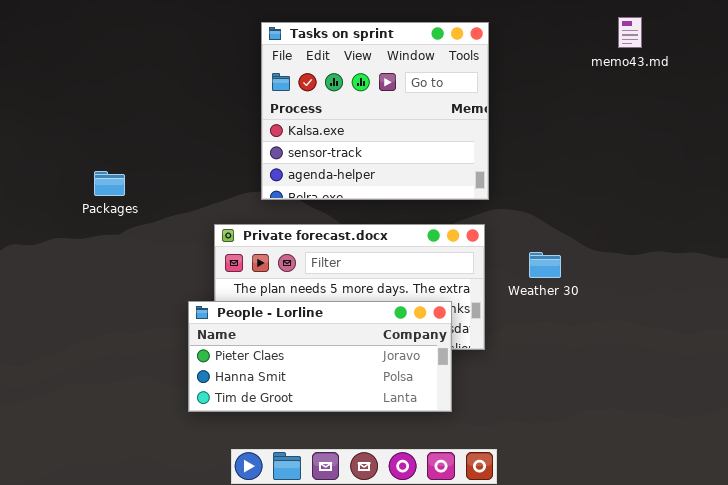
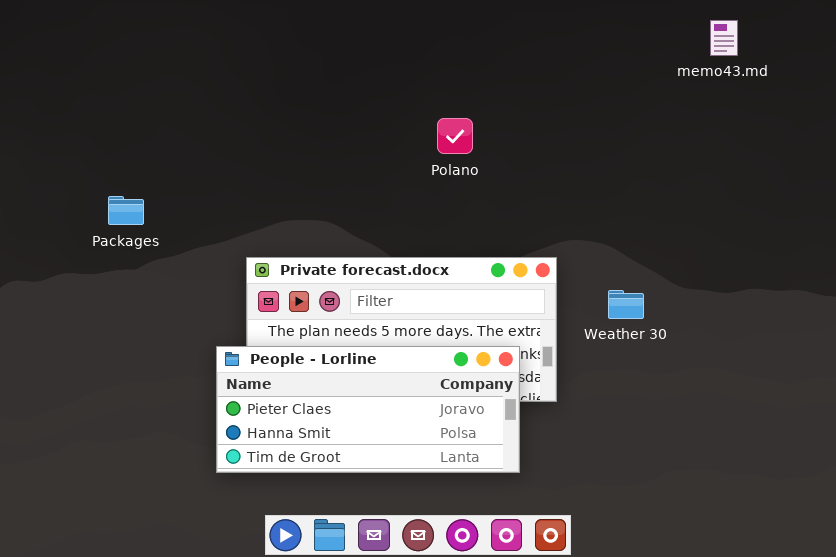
Tasks on sprint: [261,22,489,200] -> none, closed

